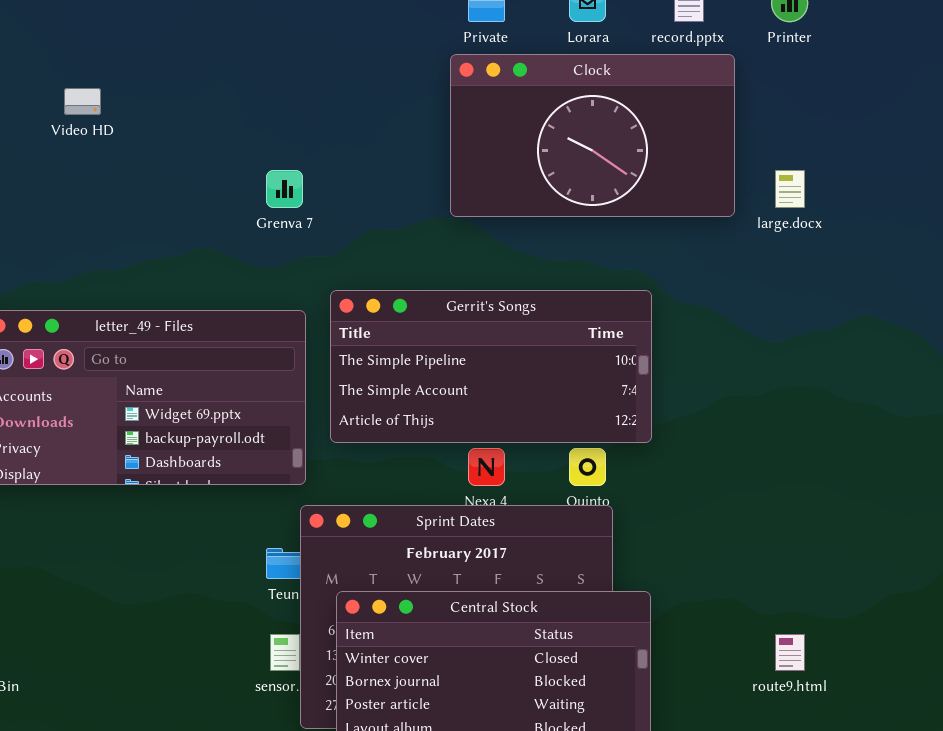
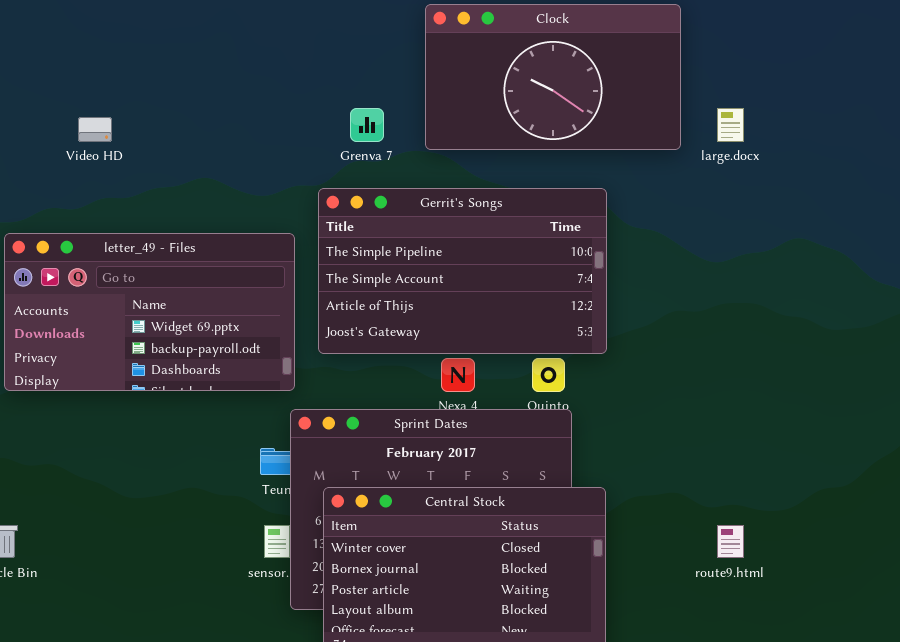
Video HD: [64,88,101,115] -> [78,117,112,142], moved
Grenva 7: [266,170,303,208] -> [350,108,384,142], moved
Gerrit's Songs: [330,290,652,443] -> [318,188,607,354], resized

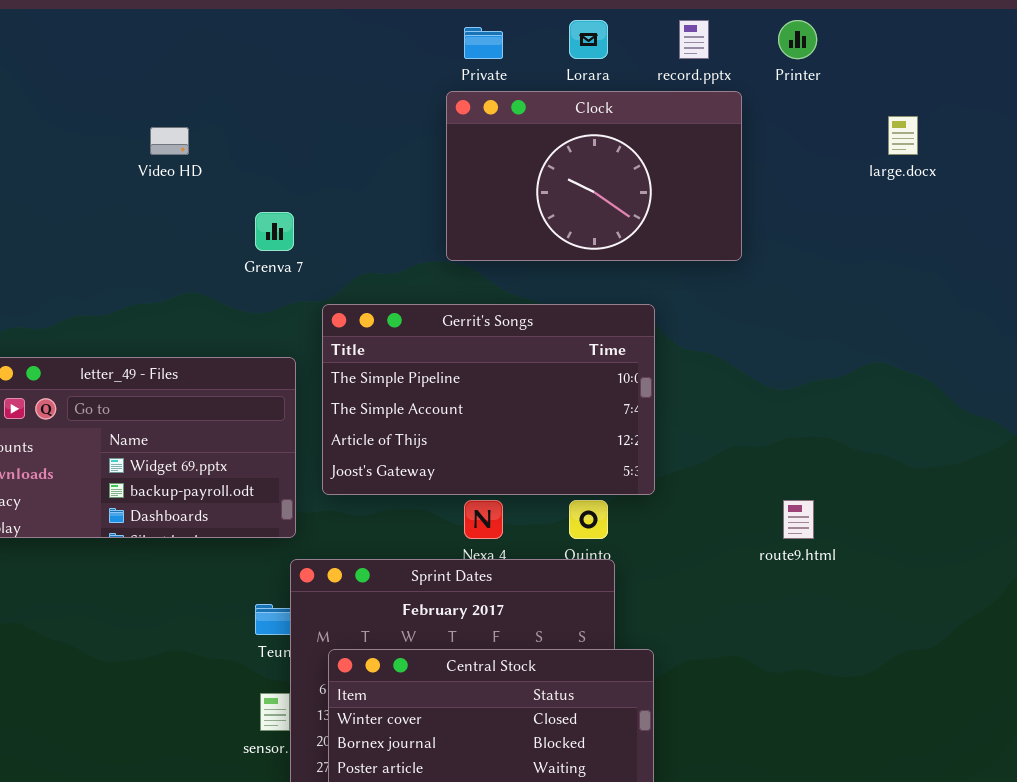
Grenva 7: [350,108,384,142] -> [255,212,294,251], moved
large.docx: [717,108,744,142] -> [888,116,918,155], moved
Video HD: [78,117,112,142] -> [150,127,189,155], moved
route9.html: [717,525,744,558] -> [783,500,814,539], moved

